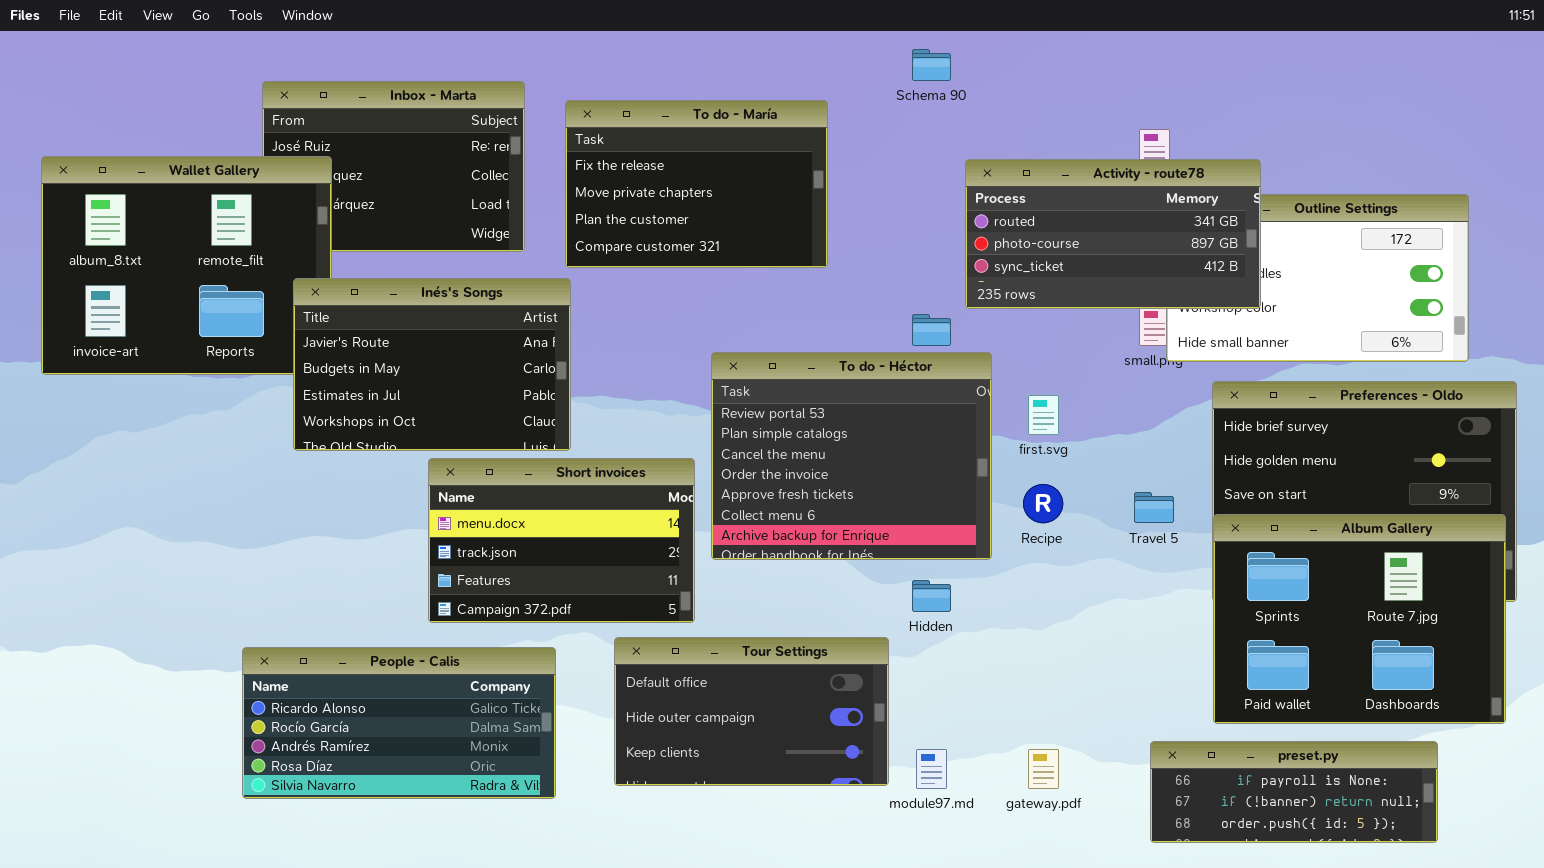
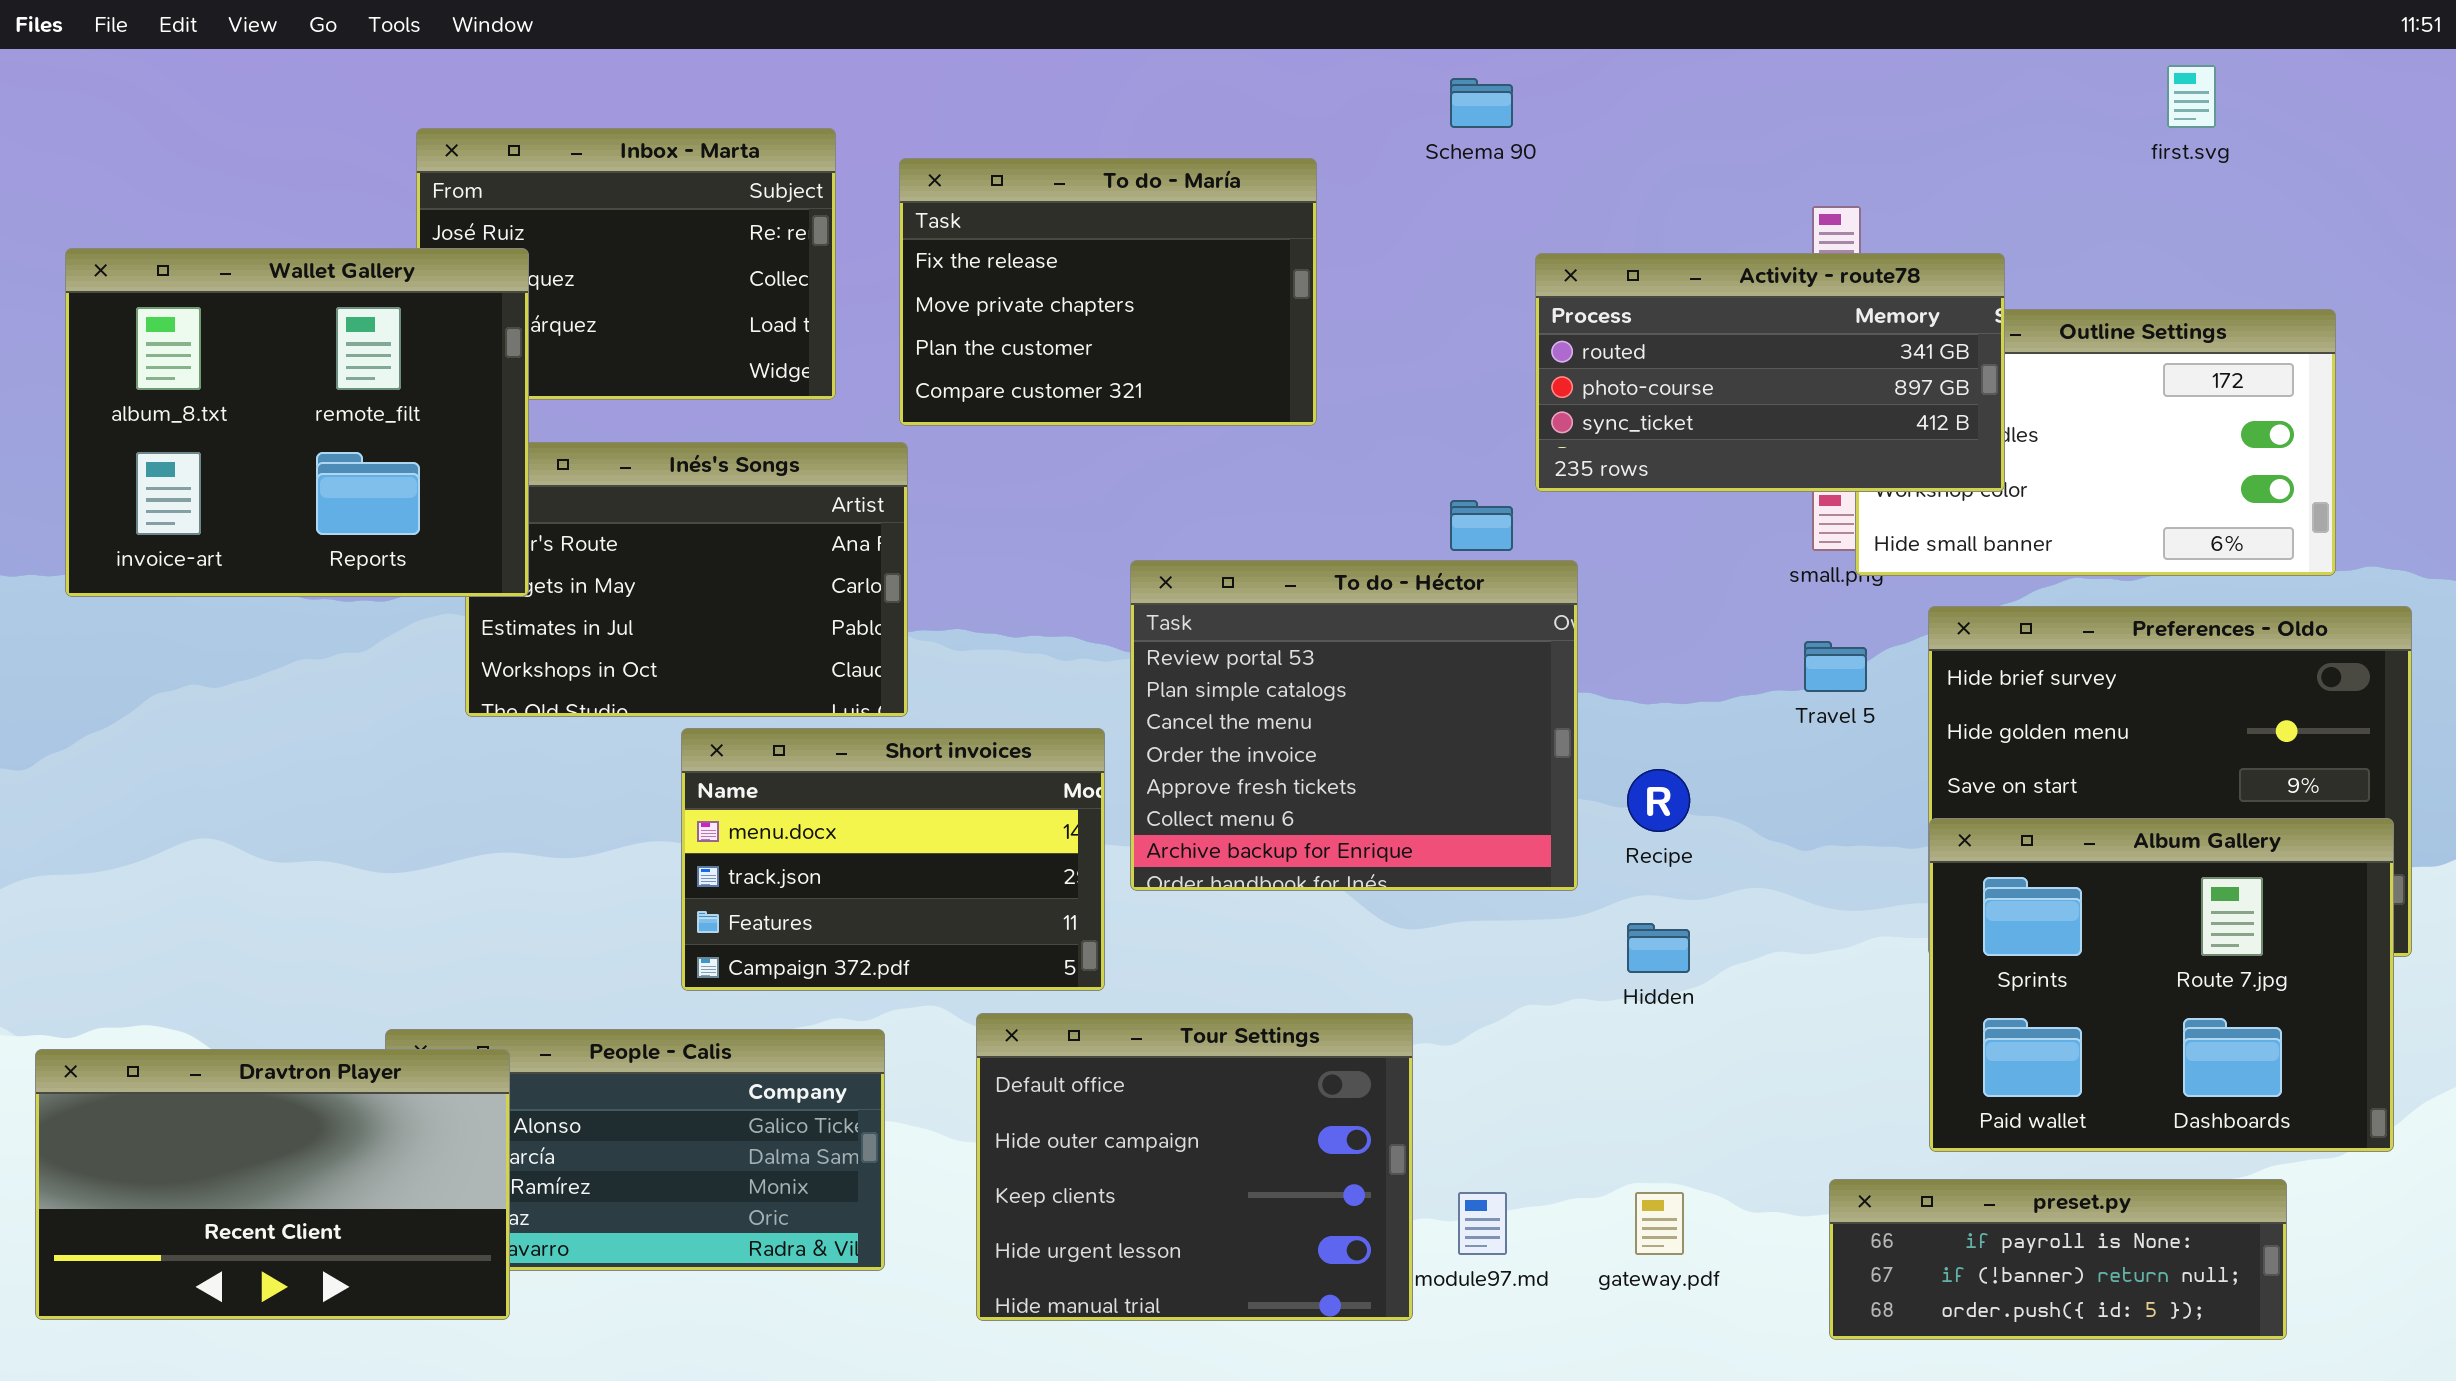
Wallet Gallery: [41,156,332,375] -> [65,248,529,597], raised
first.svg: [1028,395,1059,435] -> [2167,65,2216,128], moved
Travel 5: [1134,492,1174,523] -> [1804,641,1867,692], moved
Hidden: [912,580,951,612] -> [1627,923,1690,973], moved
Tour Settings: [614,637,889,786] -> [976,1013,1413,1321], resized
Dravtron Player: none -> [35,1049,510,1320], opened

